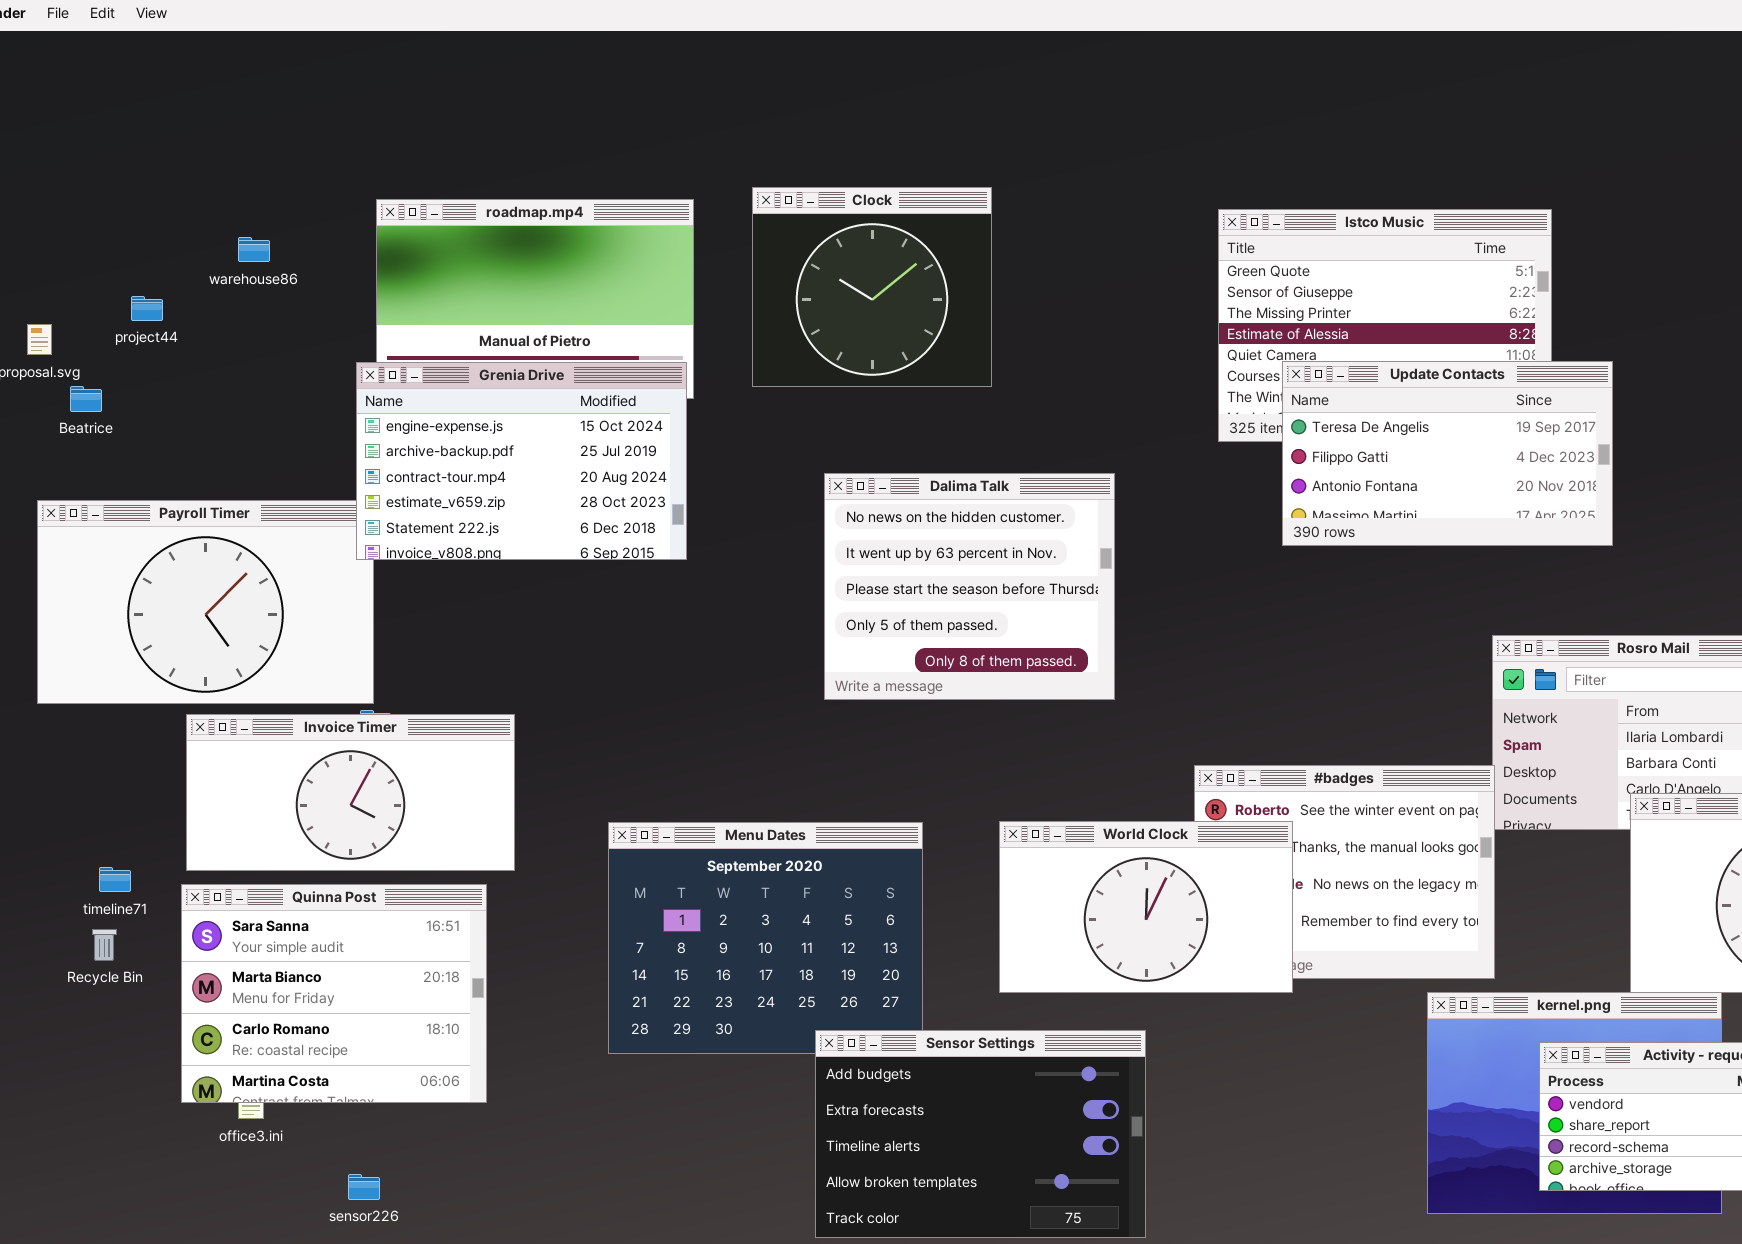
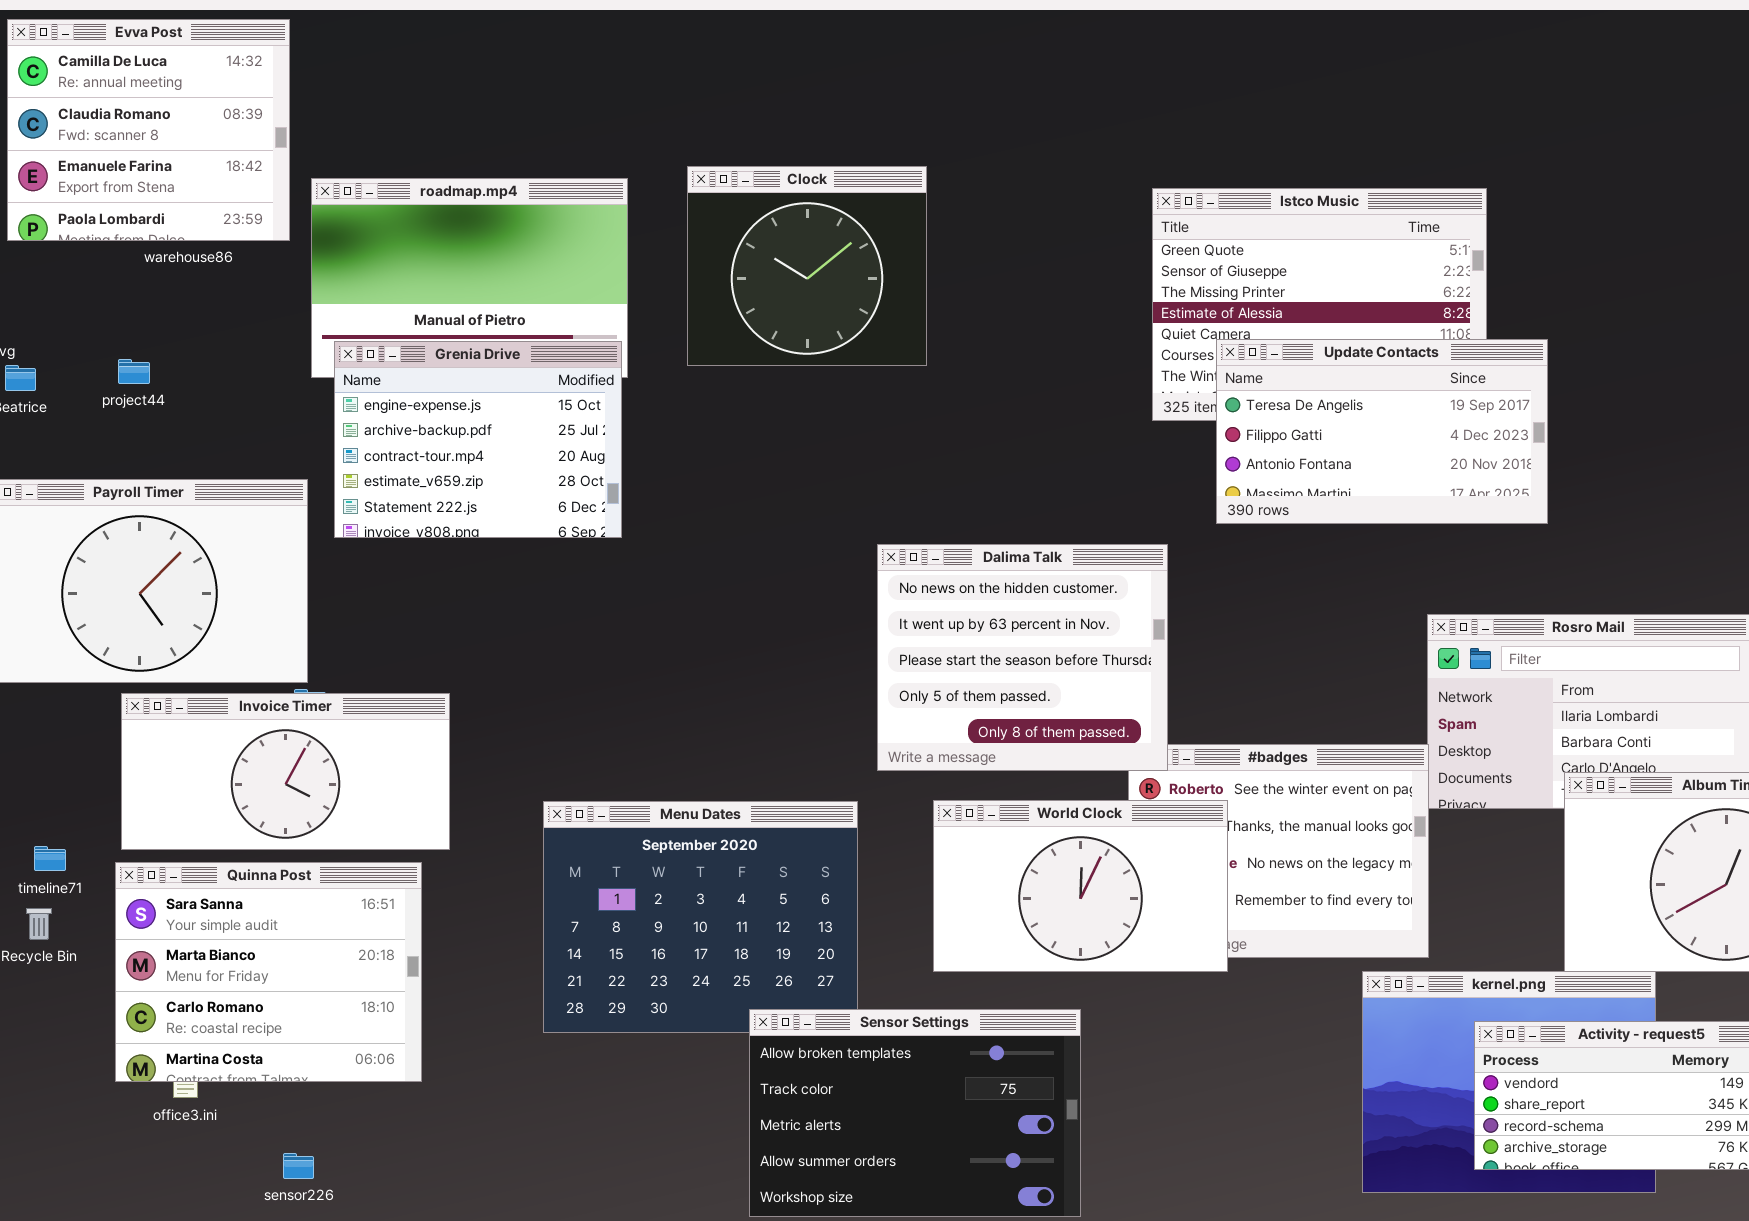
Evva Post: none -> [7,19,290,241], opened
project44: [131,296,163,321] -> [118,359,150,384], moved
Grenia Drive: [356,362,687,560] -> [334,341,622,538], resized
Dalima Talk: [824,473,1115,700] -> [877,544,1168,771], moved
Sensor Settings: [815,1030,1146,1238] -> [749,1009,1081,1217], scrolled down 3 rows

